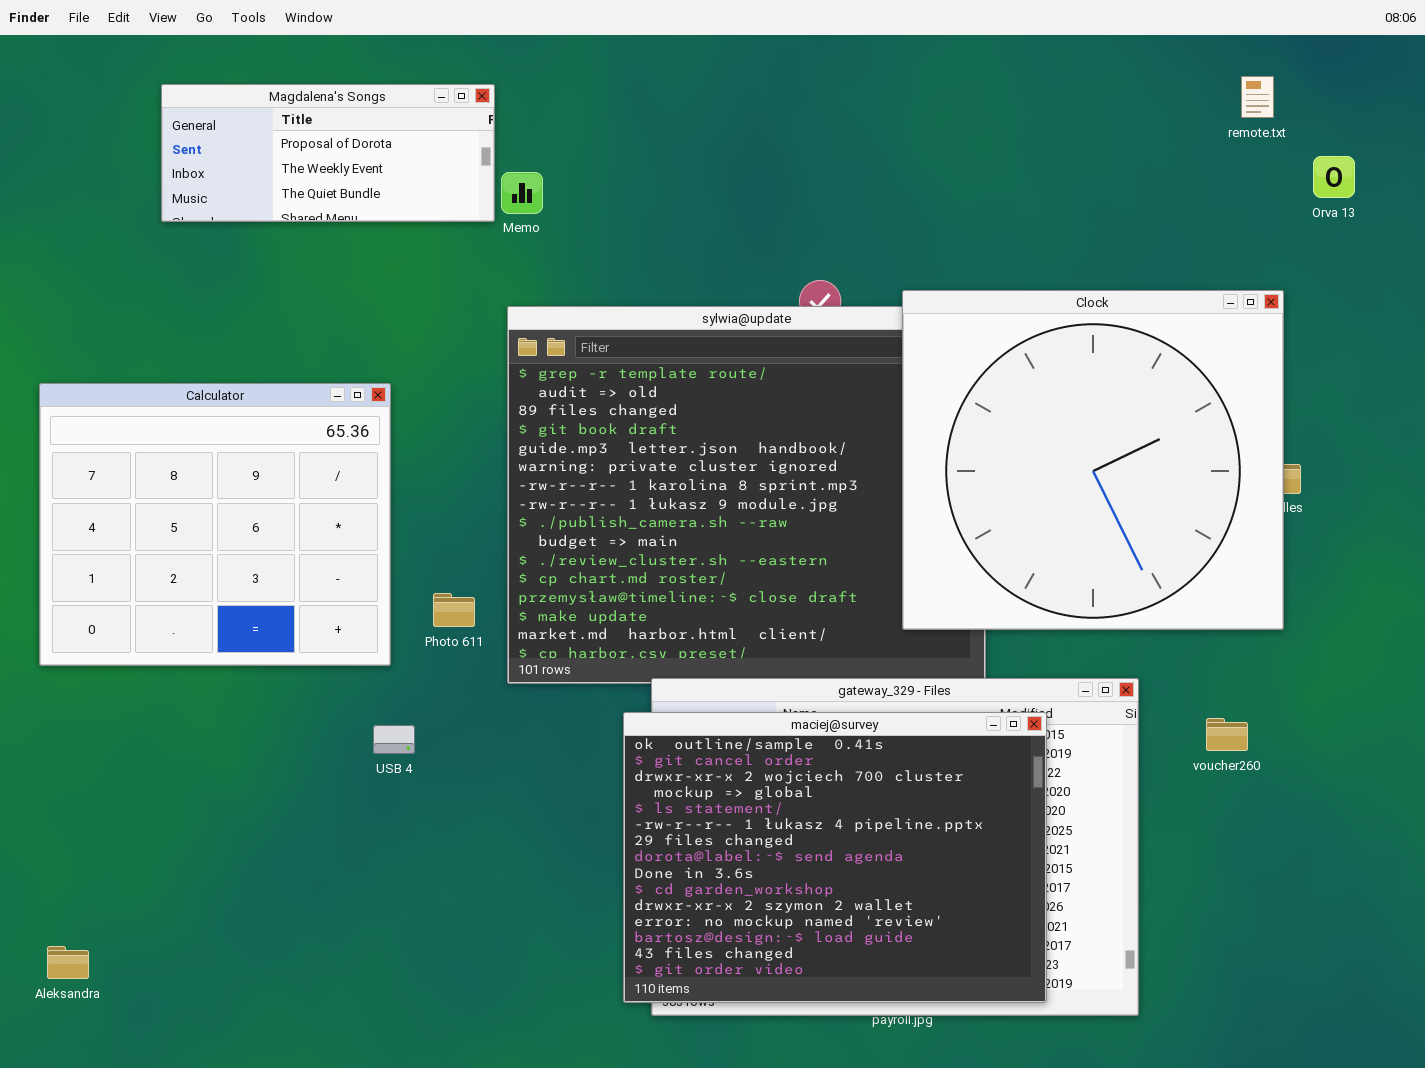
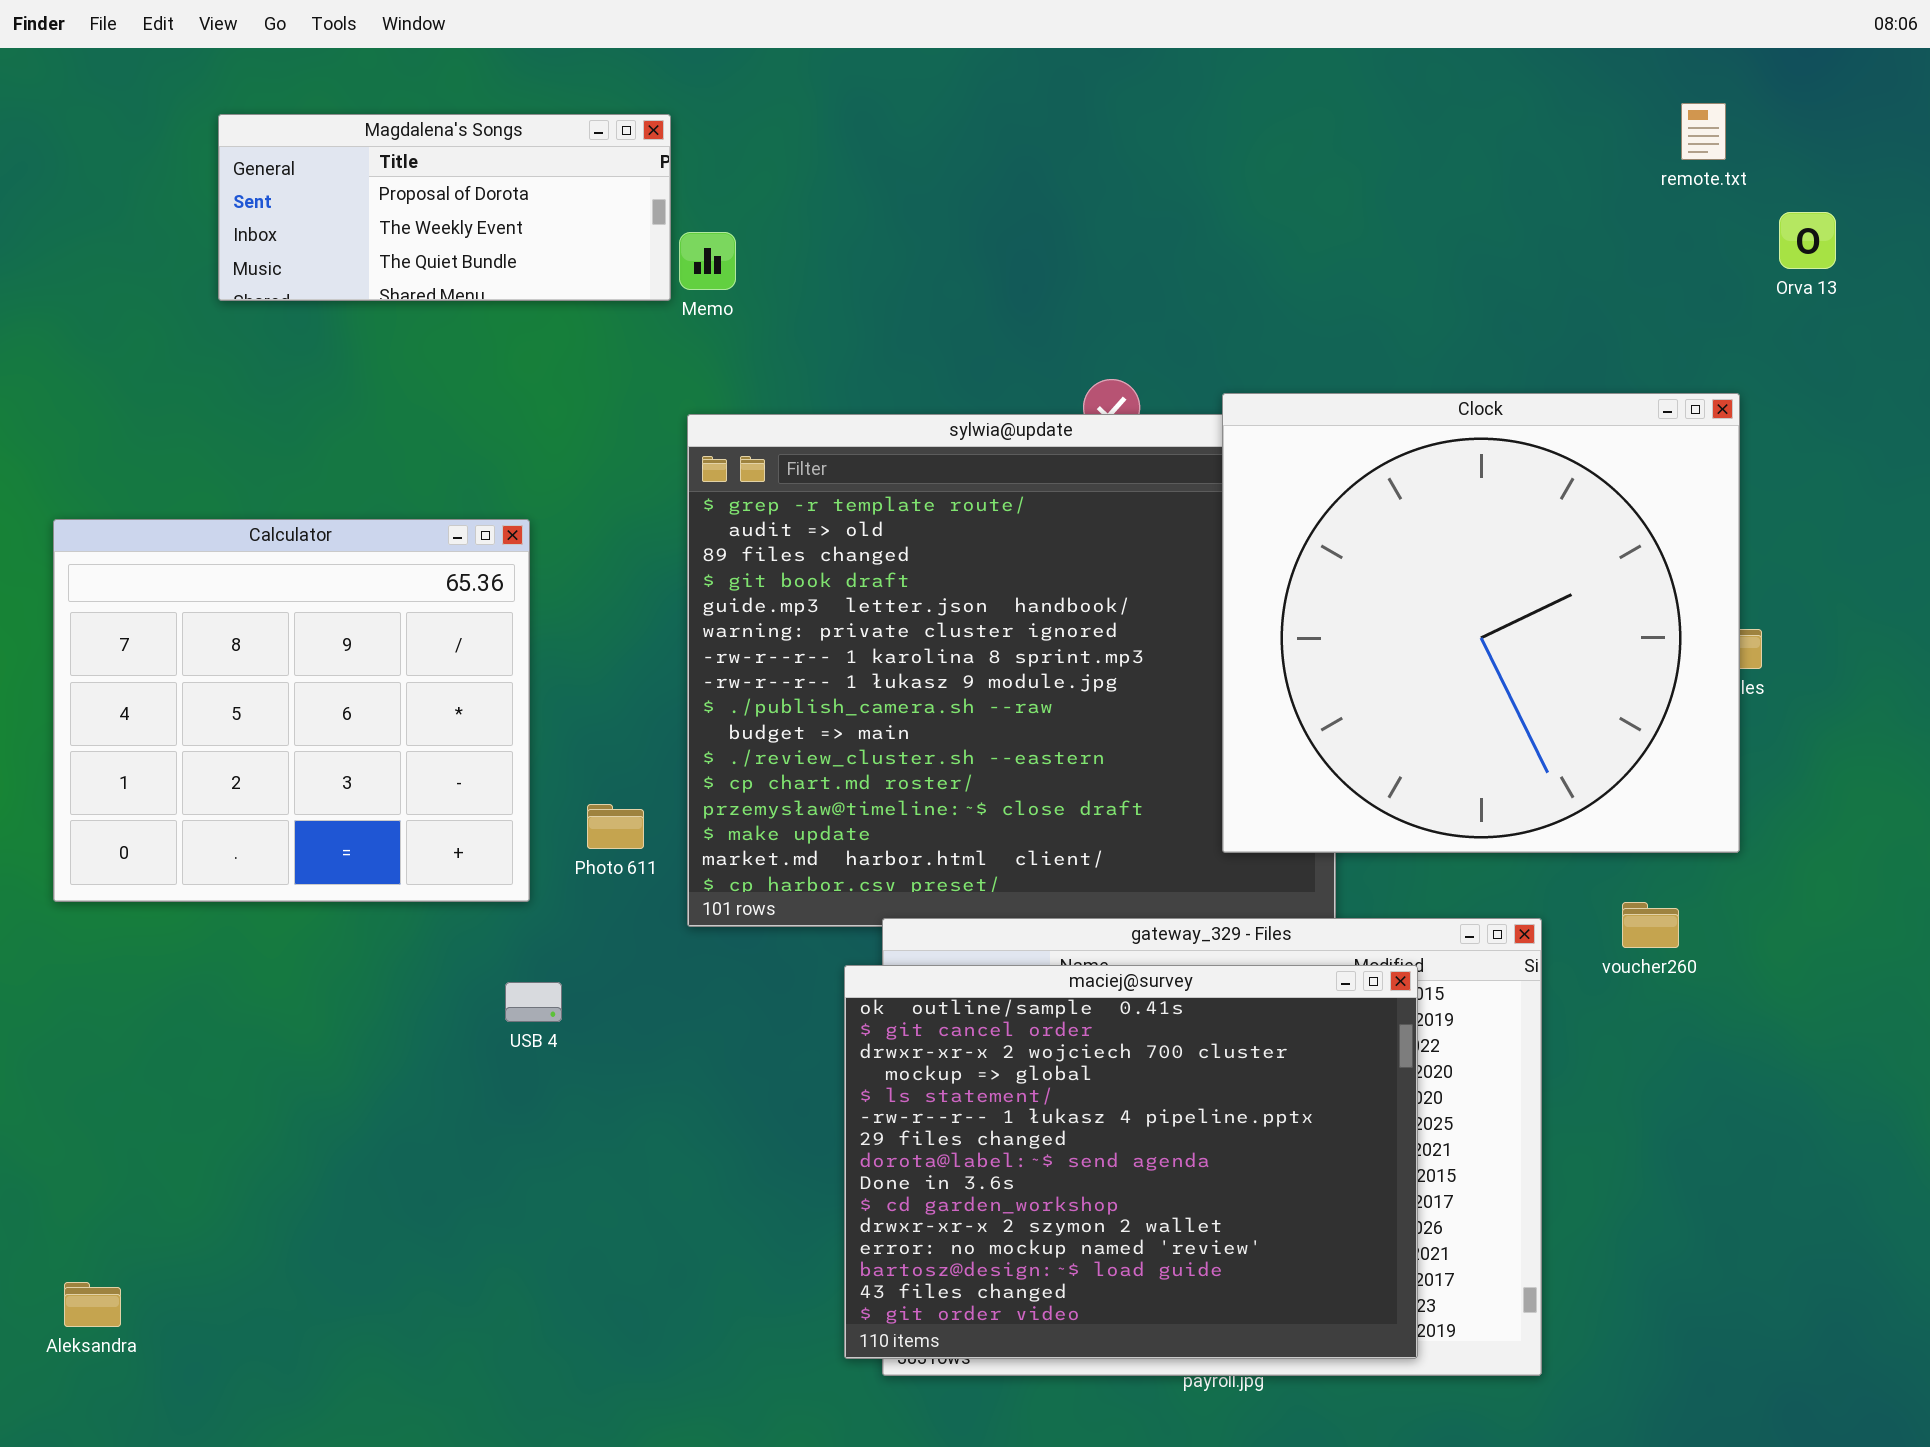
voucher260: [1206,718,1248,751] -> [1622,902,1679,948], moved

